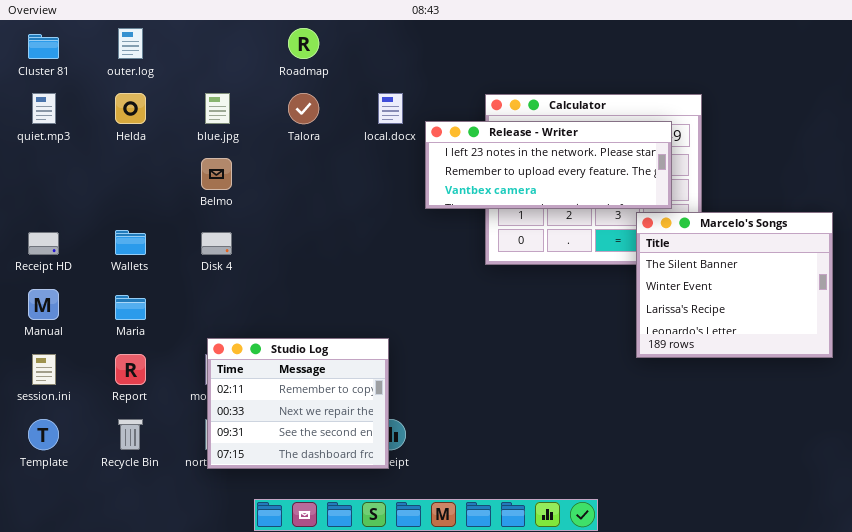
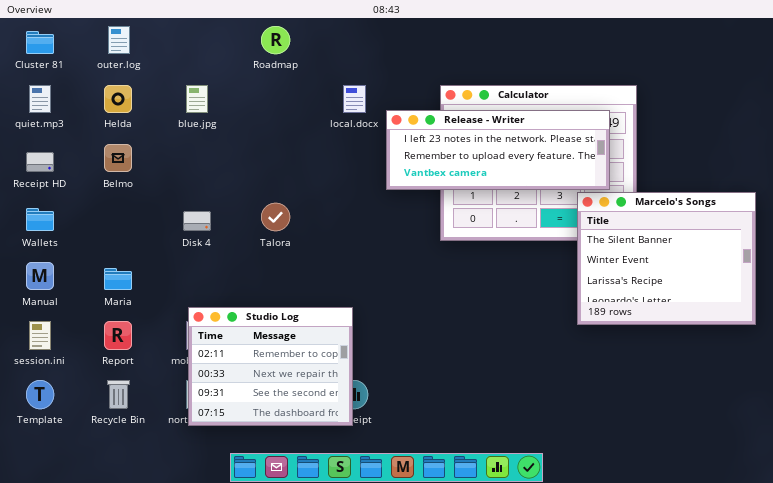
Talora: [288,93,319,124] -> [261,203,290,231], moved
Belmo: [201,158,232,190] -> [104,144,132,172], moved
Wallets: [115,230,146,255] -> [26,208,54,231], moved
Receipt HD: [28,232,59,255] -> [26,152,54,172], moved

